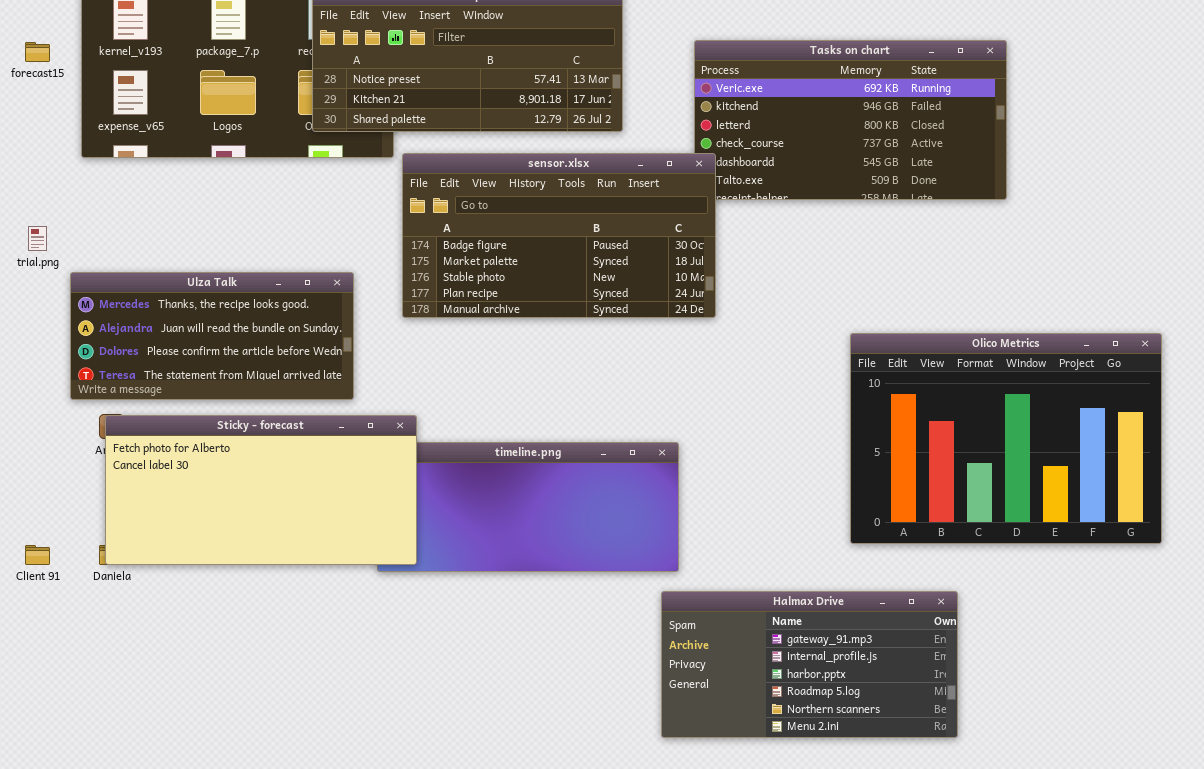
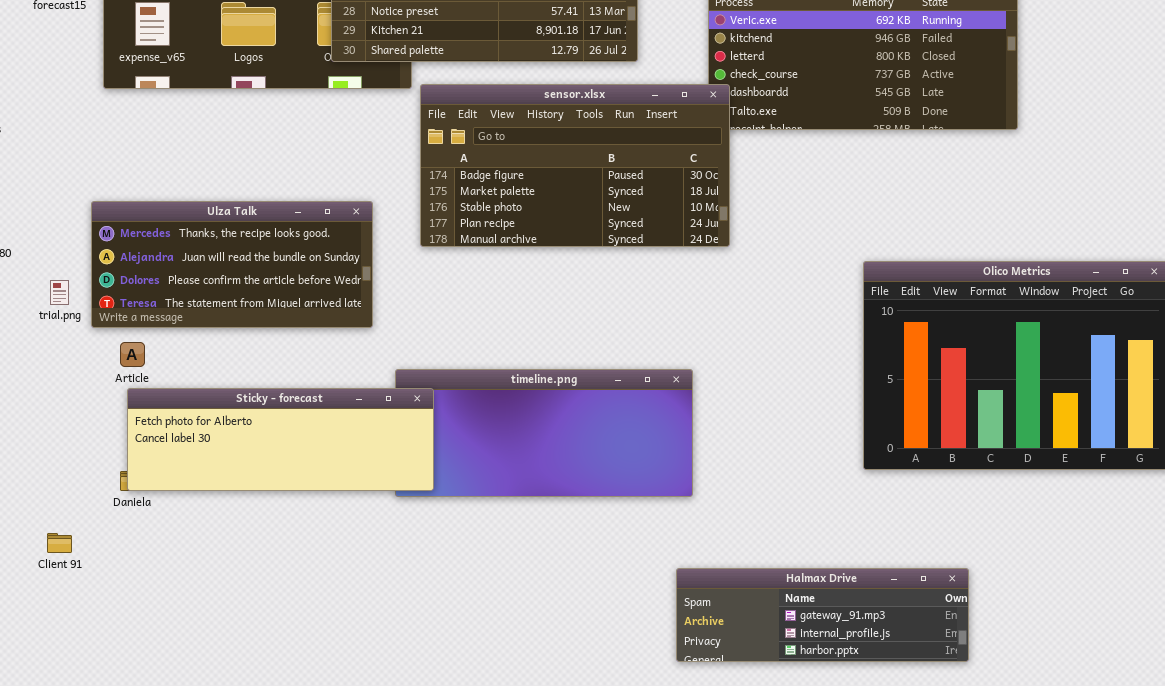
trial.png: [28,226,47,251] -> [50,280,69,305], moved
Sticky - forecast: [105,415,417,565] -> [127,388,434,491], resized
Client 91: [25,545,50,565] -> [47,533,72,553], moved
Halmax Drive: [661,591,958,738] -> [676,568,969,662], resized

